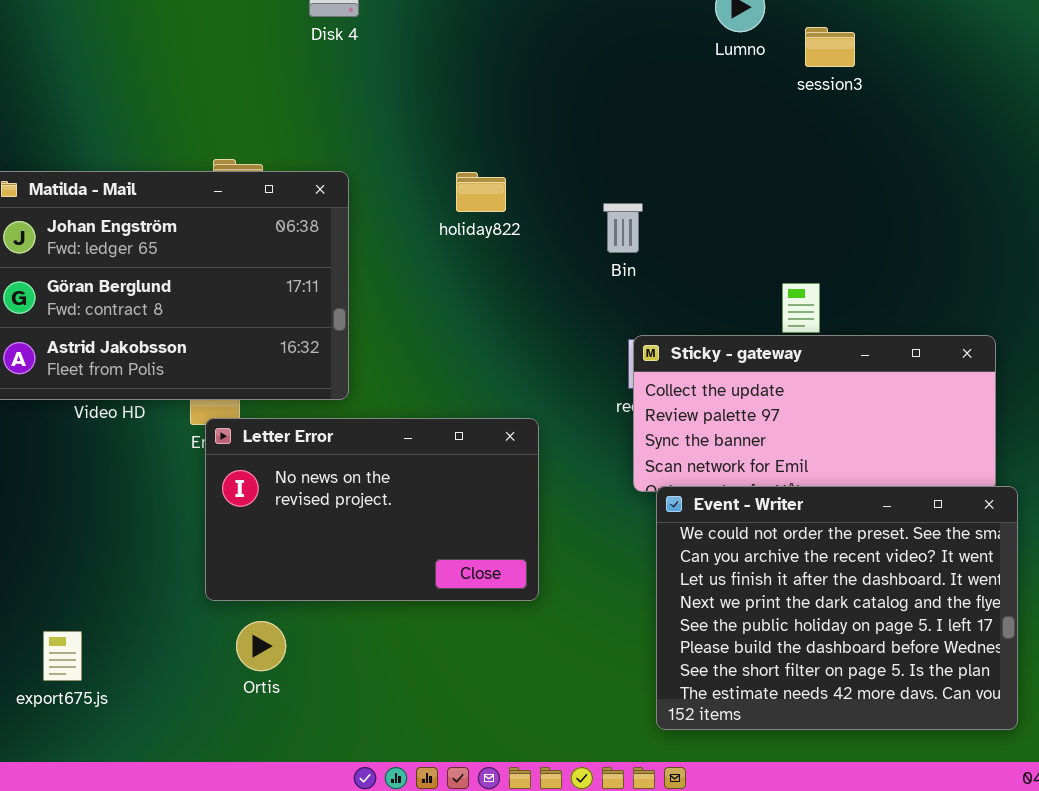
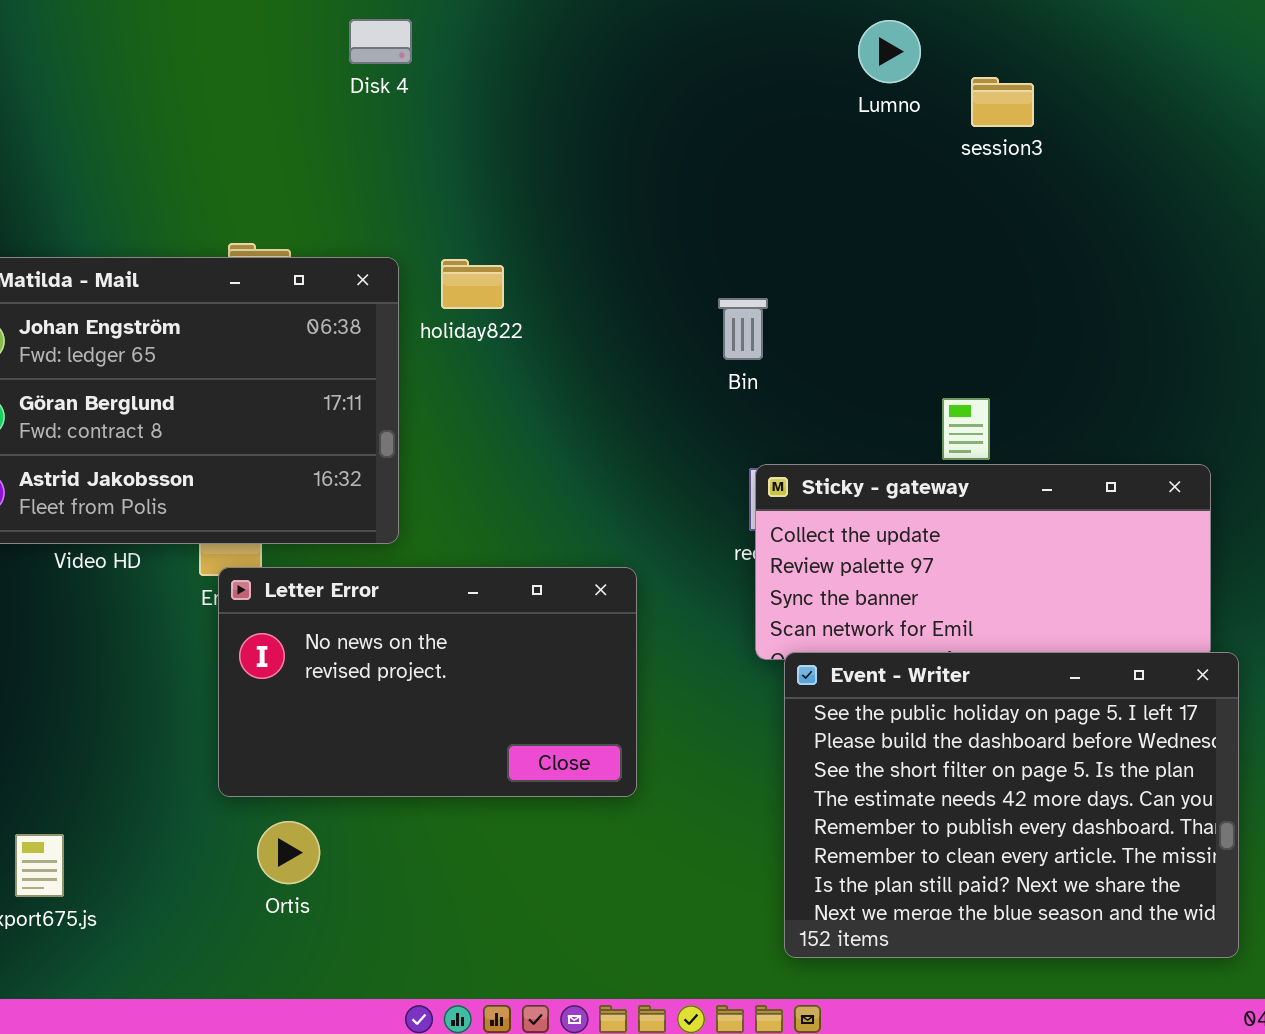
holiday822: [456,172,506,212] -> [441,259,504,309], moved
Event - Writer: [656,486,1018,730] -> [784,652,1239,958], scrolled down 4 rows

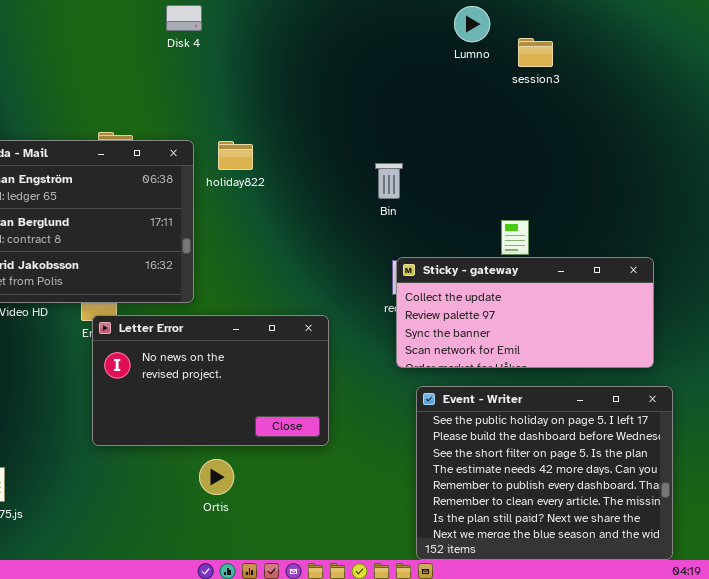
Event - Writer: [784,652,1239,958] -> [416,386,673,560], moved
Ortis: [257,821,320,884] -> [199,459,234,495], moved

